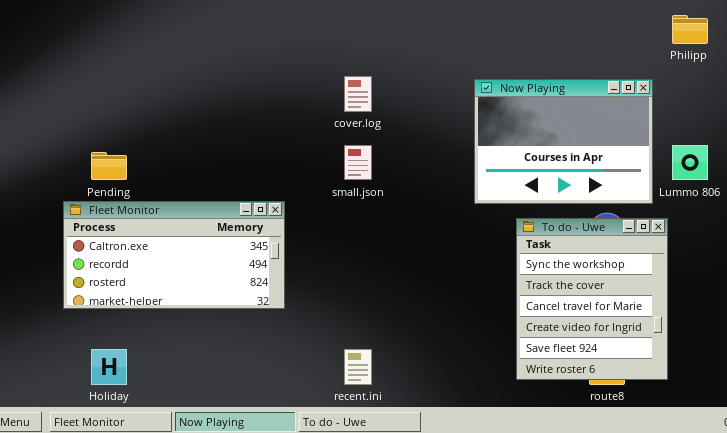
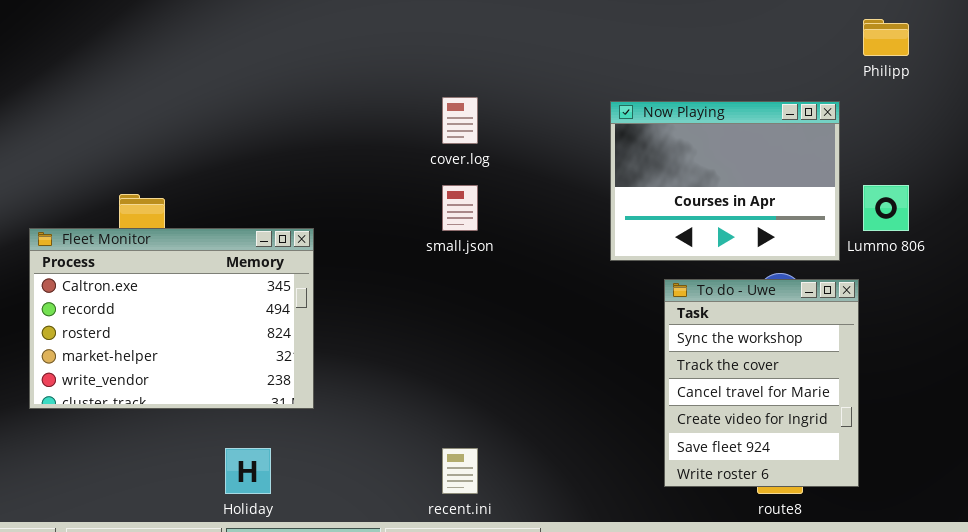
Fleet Monitor: [63,201,285,309] -> [29,228,314,409], moved, resized
Holiday: [91,349,127,385] -> [225,448,271,494], moved

